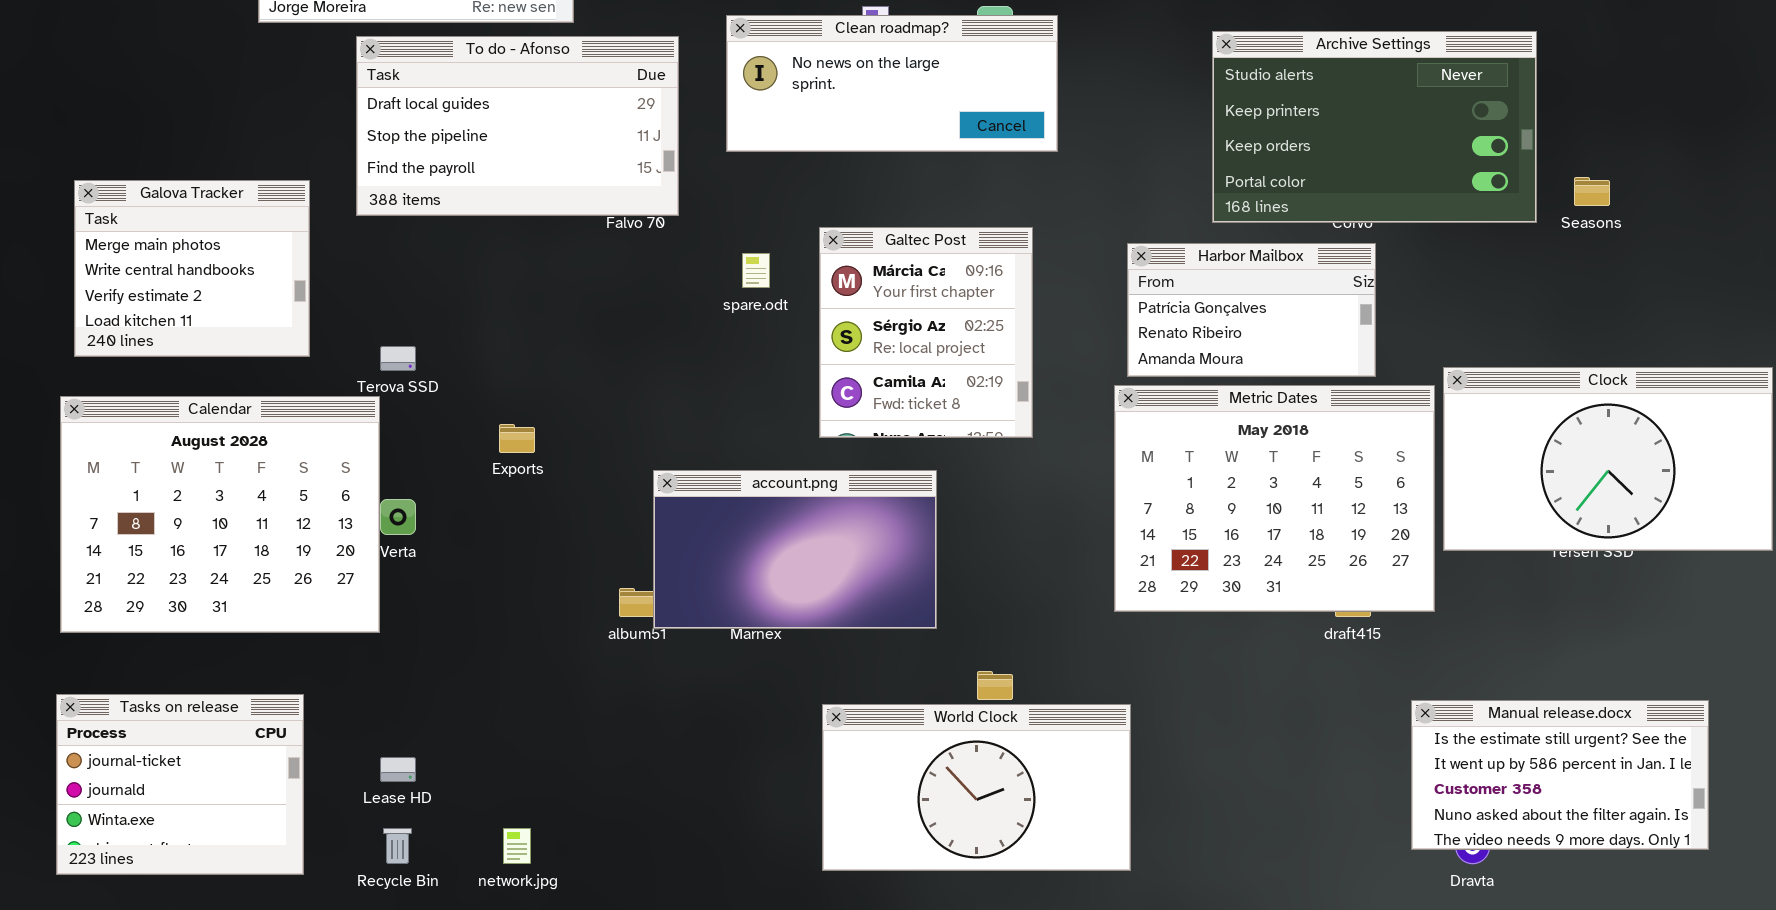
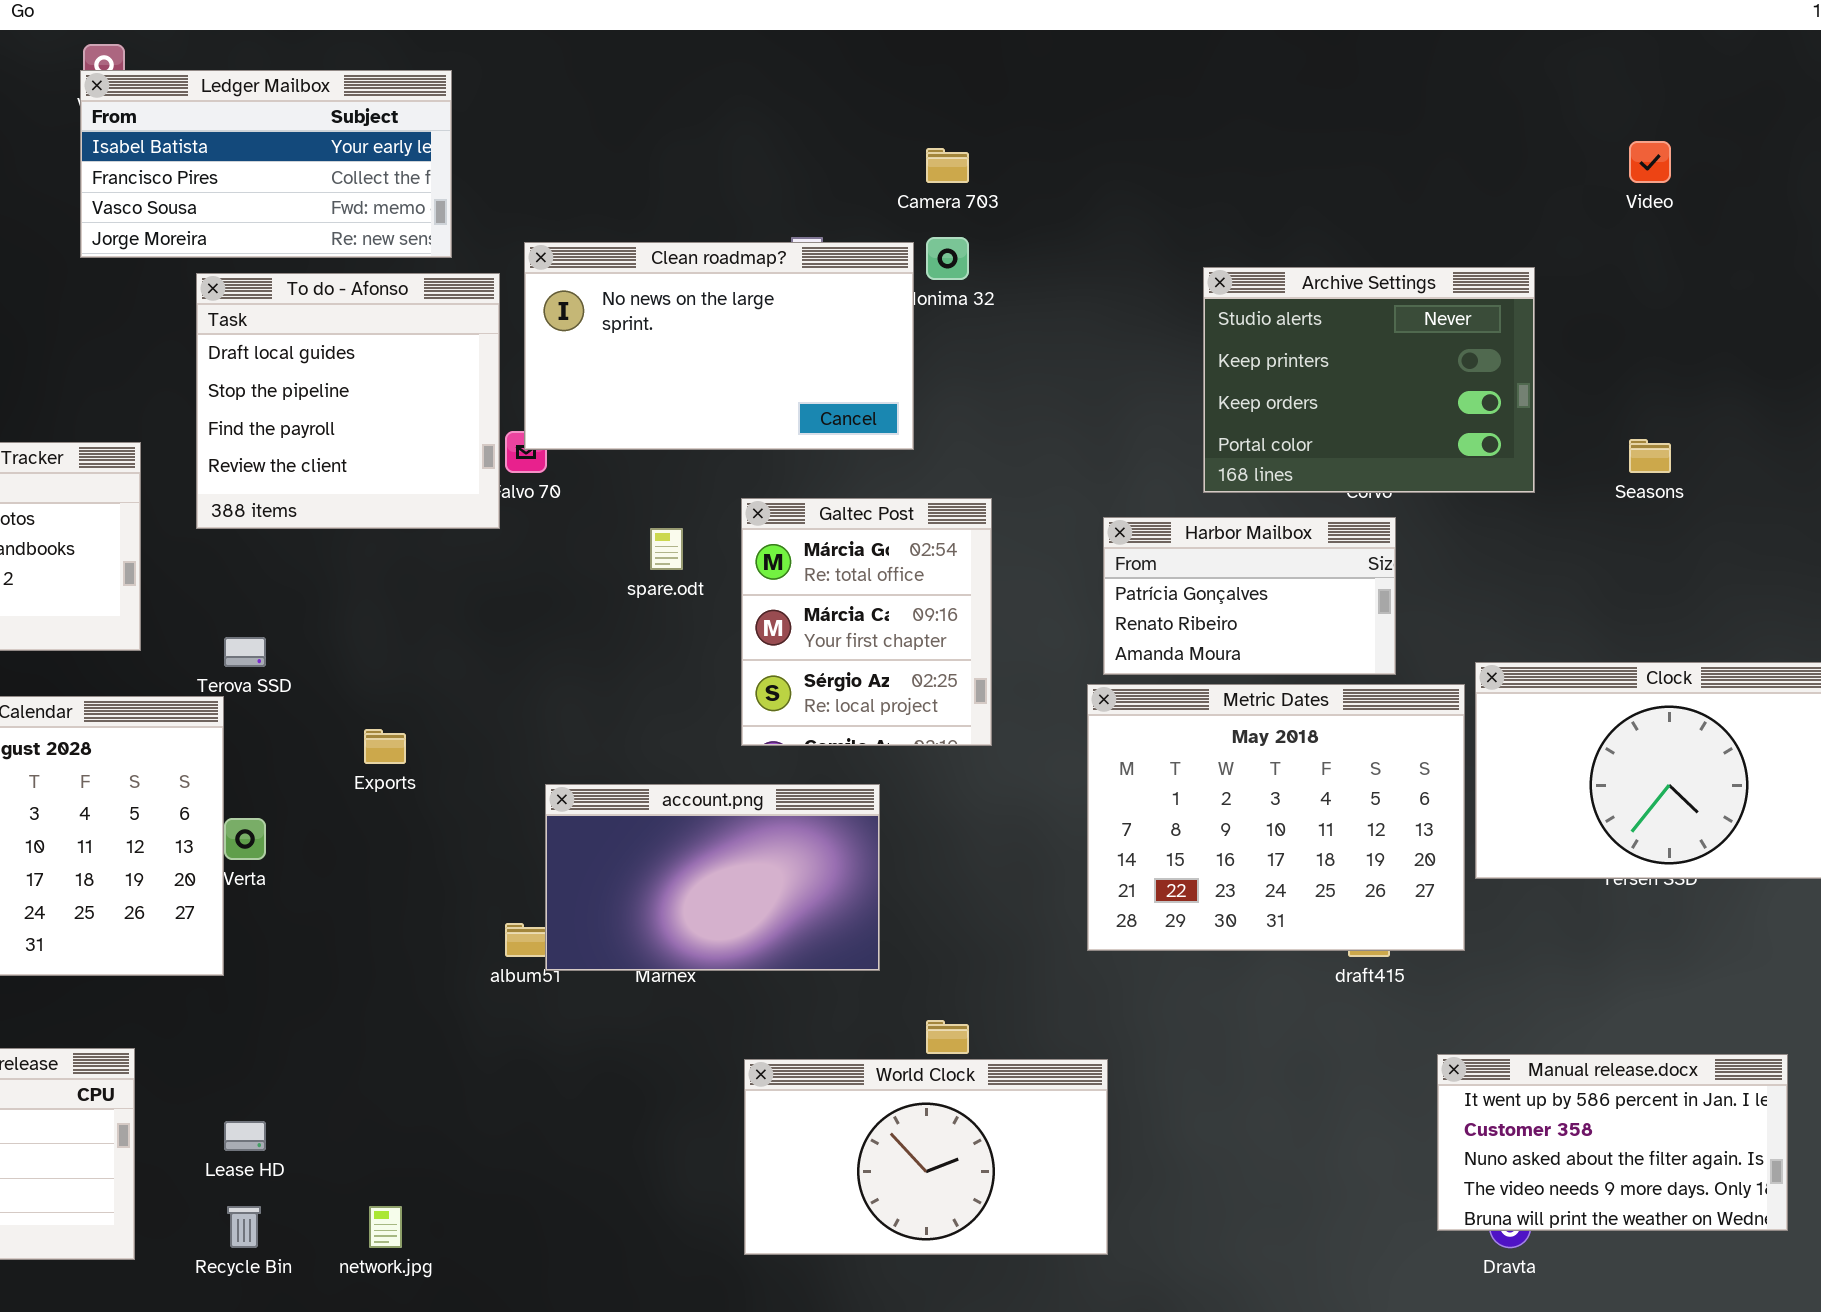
Clean roadmap?: [726,15,1058,152] -> [524,242,914,450], moved, resized
Archive Settings: [1212,31,1537,223] -> [1203,267,1535,493], resized
To do - Afonso: [356,36,679,216] -> [196,273,500,529], resized
Galtec Post: [819,227,1033,438] -> [741,498,992,746], scrolled up 1 row
Manual release.docx: [1411,700,1709,850] -> [1437,1054,1788,1231], scrolled down 1 row

